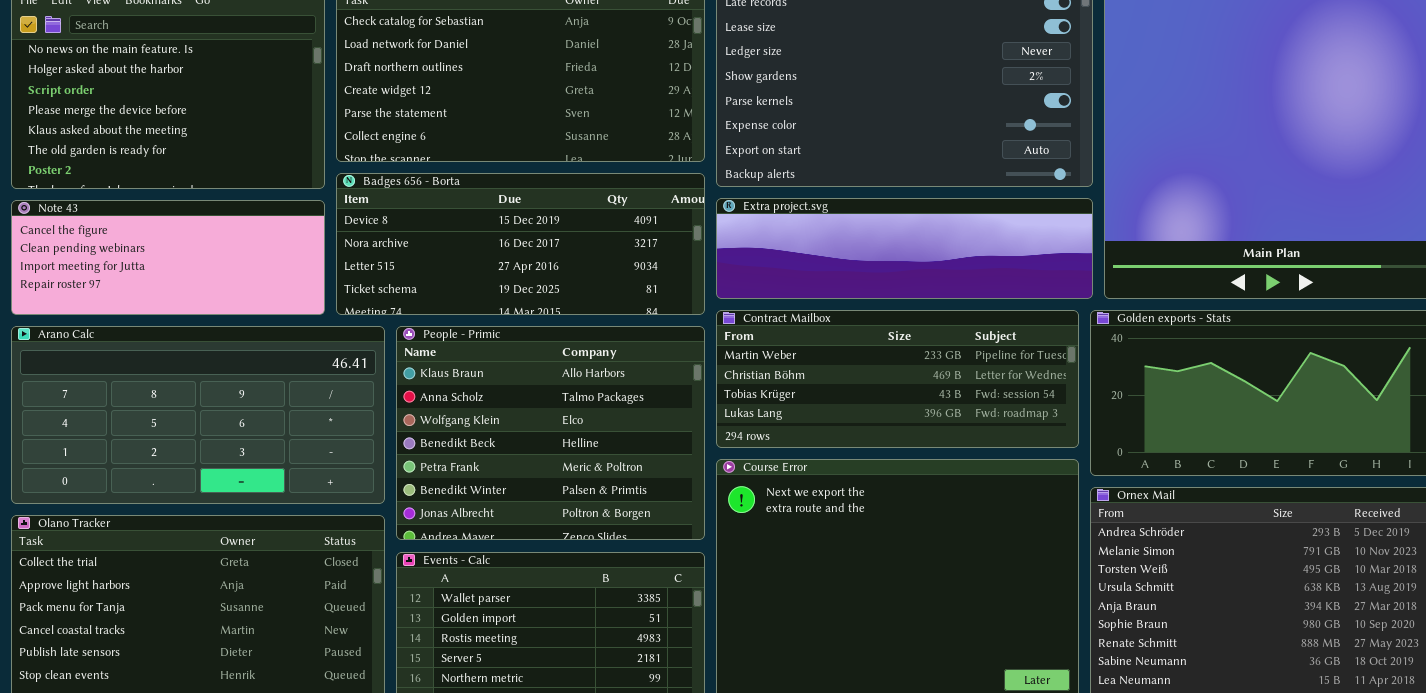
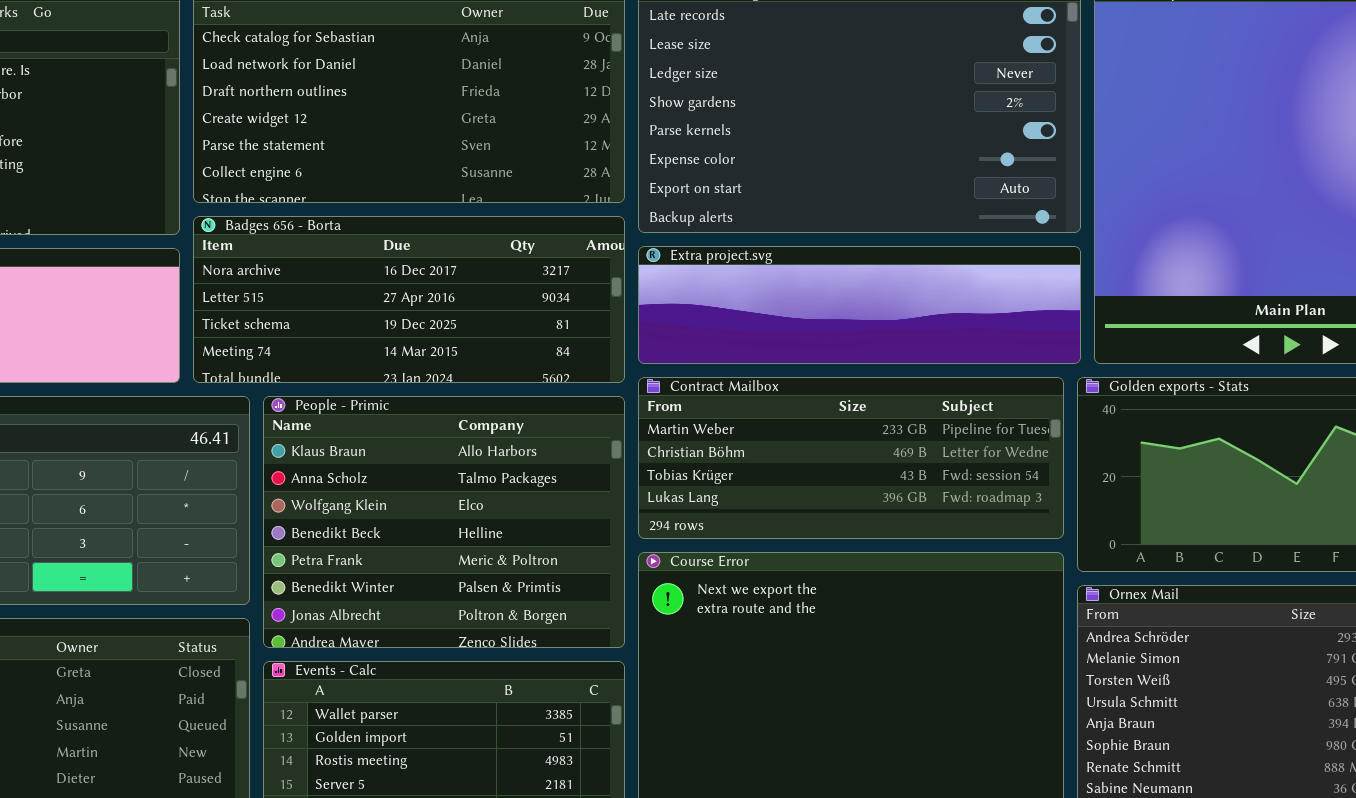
Badges 656 - Borta: [336,173,705,315] -> [193,216,625,383], scrolled down 1 row

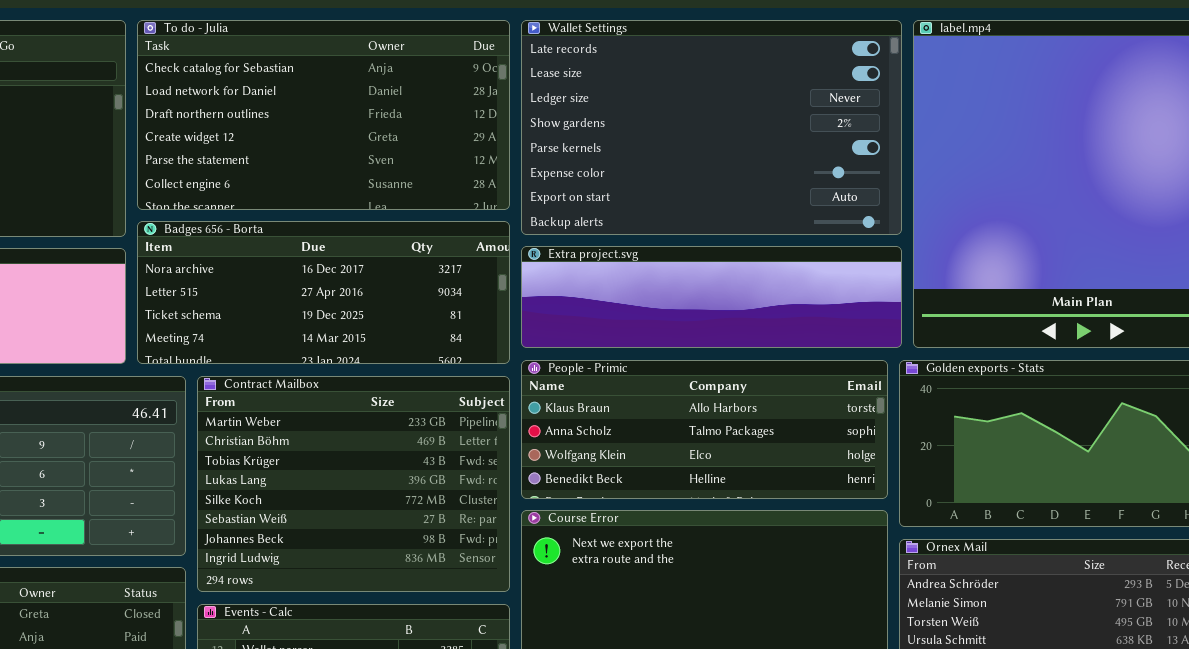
Contract Mailbox: [638,377,1064,539] -> [197,376,510,592], moved, resized
People - Primic: [263,396,625,648] -> [521,360,888,499], moved, resized

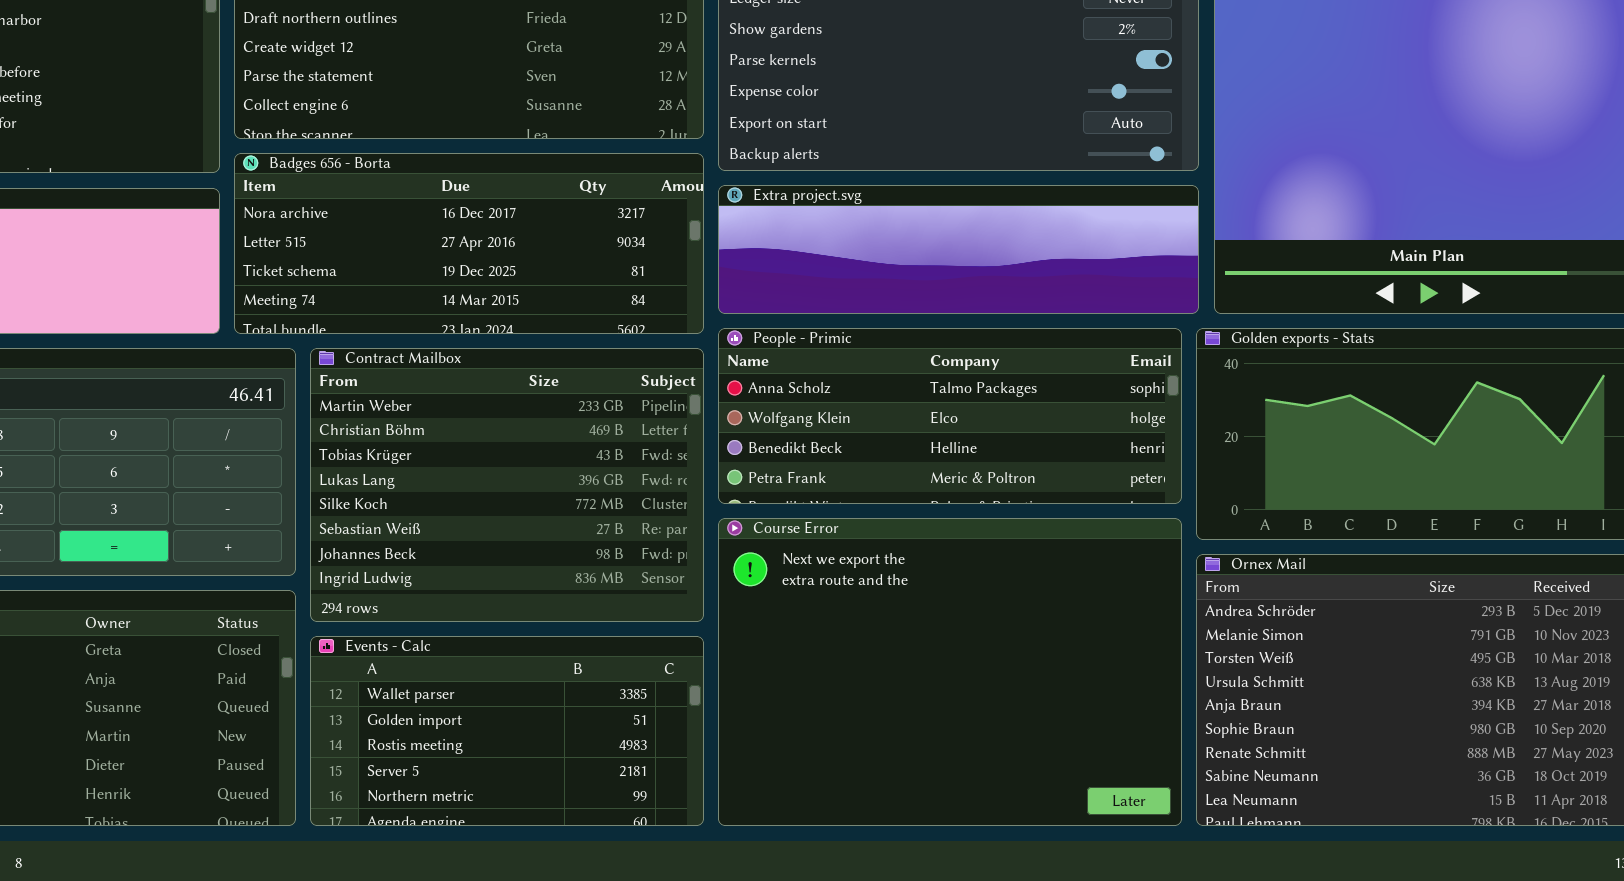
People - Primic: [521,360,888,499] -> [718,328,1182,504], scrolled down 1 row

